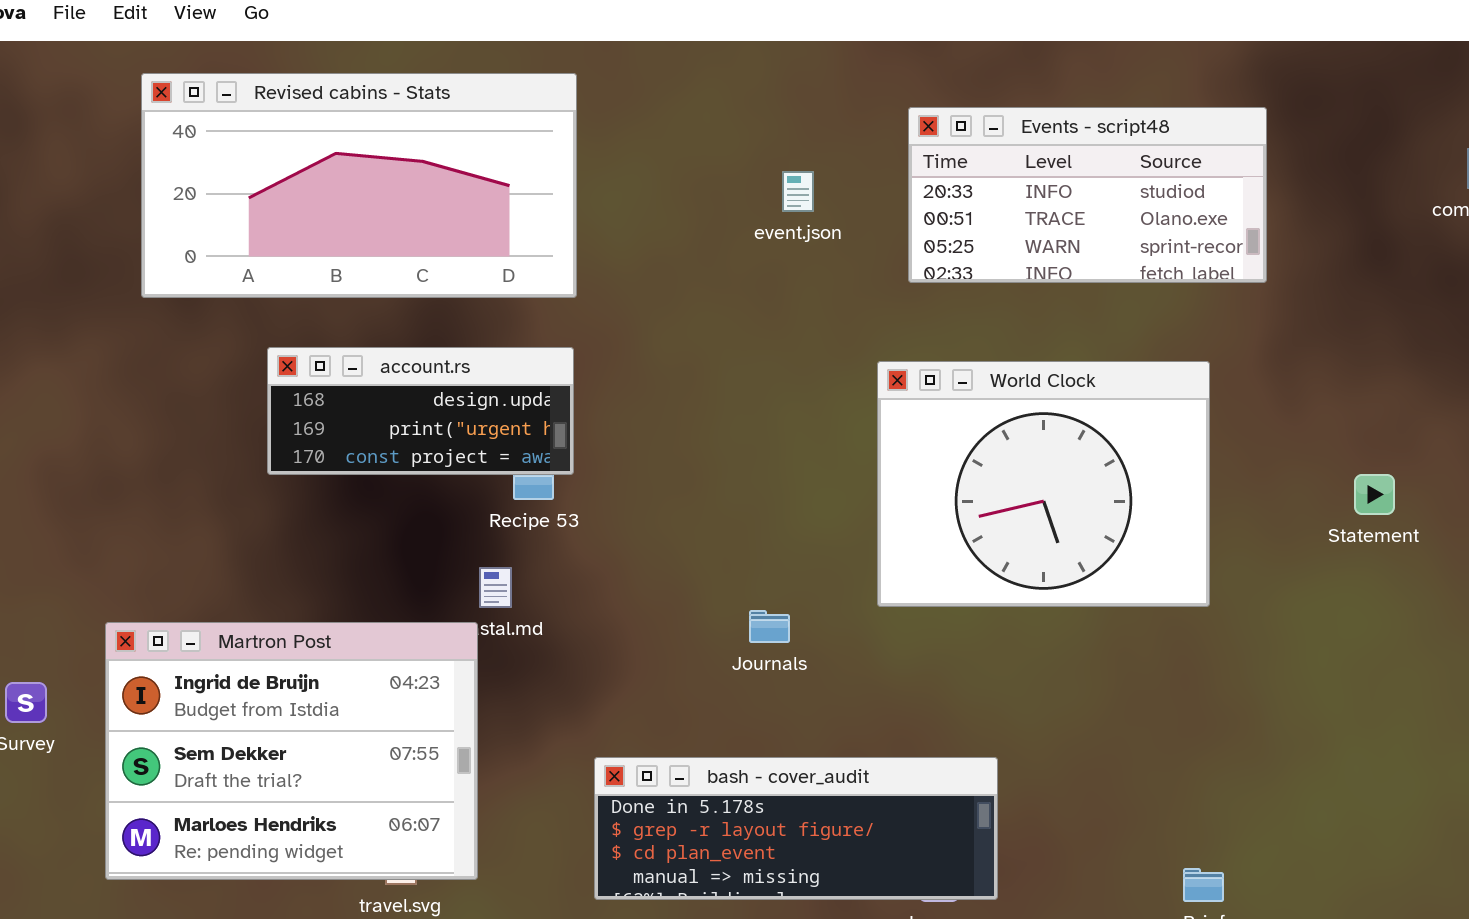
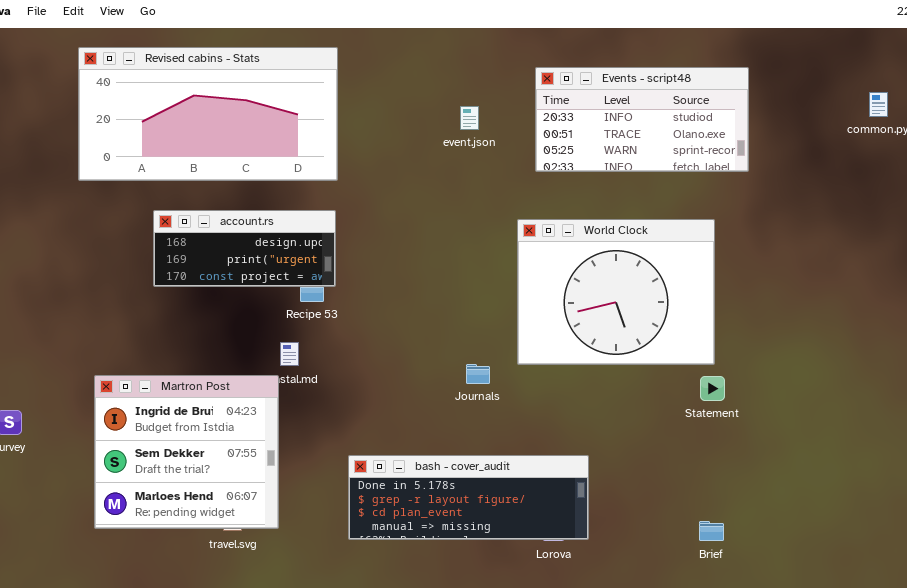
Statement: [1354,474,1395,515] -> [700,376,725,401], moved
Journals: [749,610,790,643] -> [466,364,490,384], moved
Martron Post: [105,622,478,880] -> [94,375,279,529], resized

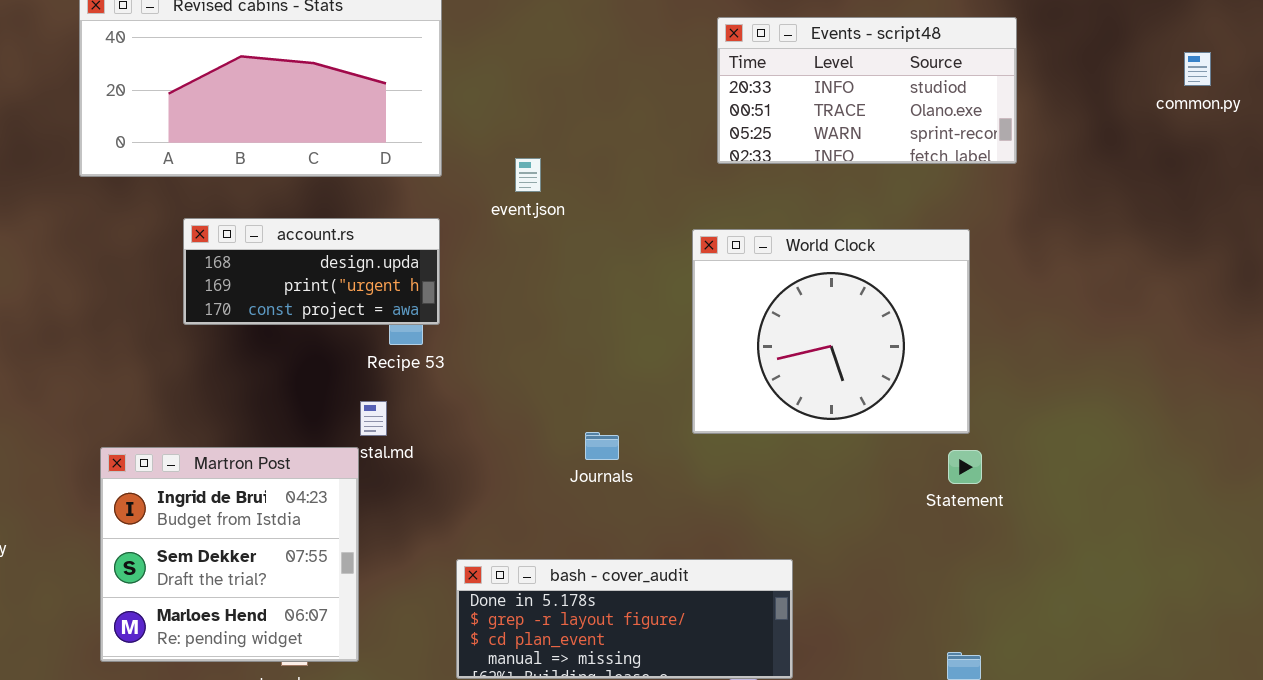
event.json: [460,106,479,130] -> [515,158,541,192], moved
Journals: [466,364,490,384] -> [585,432,619,460], moved

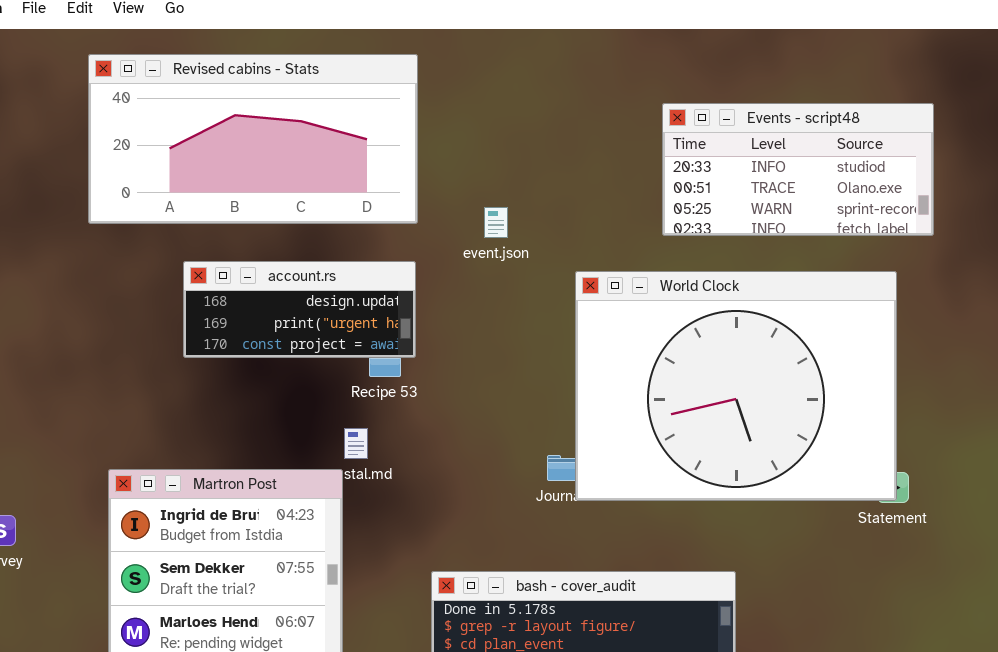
Events - script48: [717,17,1017,164] -> [662,103,934,236], moved
World Clock: [692,229,970,434] -> [575,271,897,501], resized

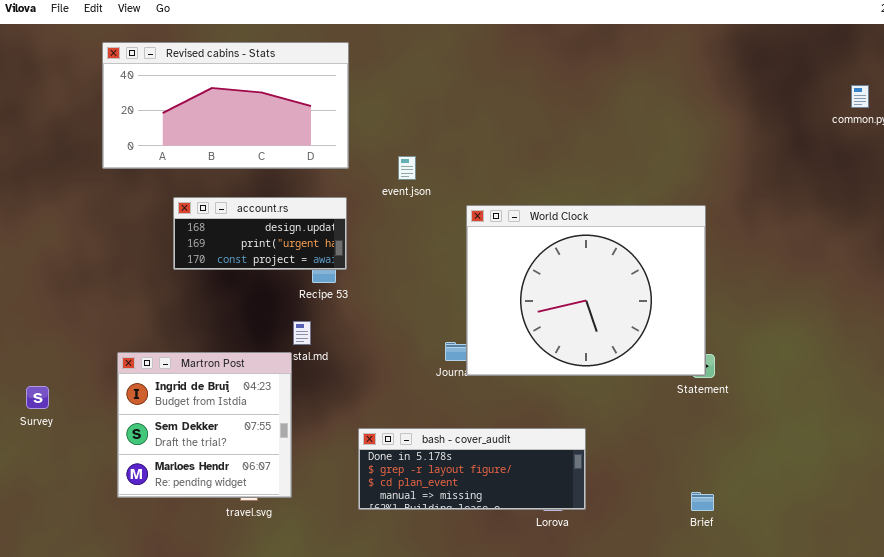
Events - script48: [662,103,934,236] -> none, closed

